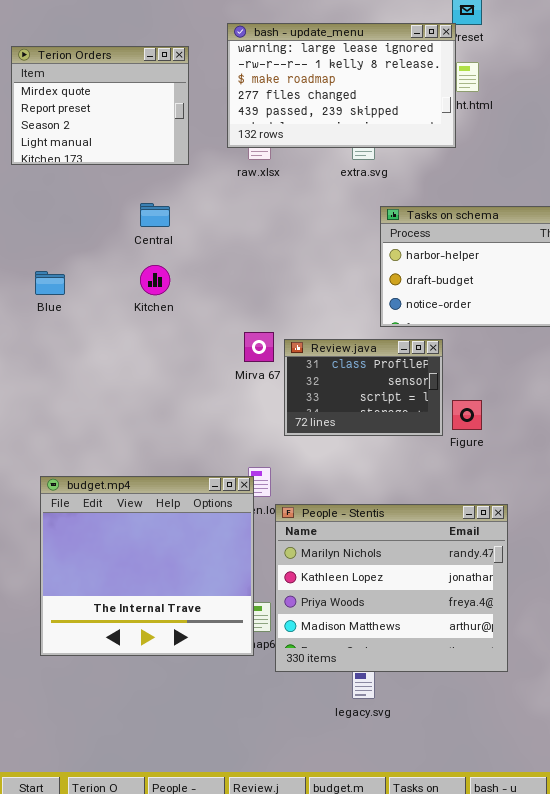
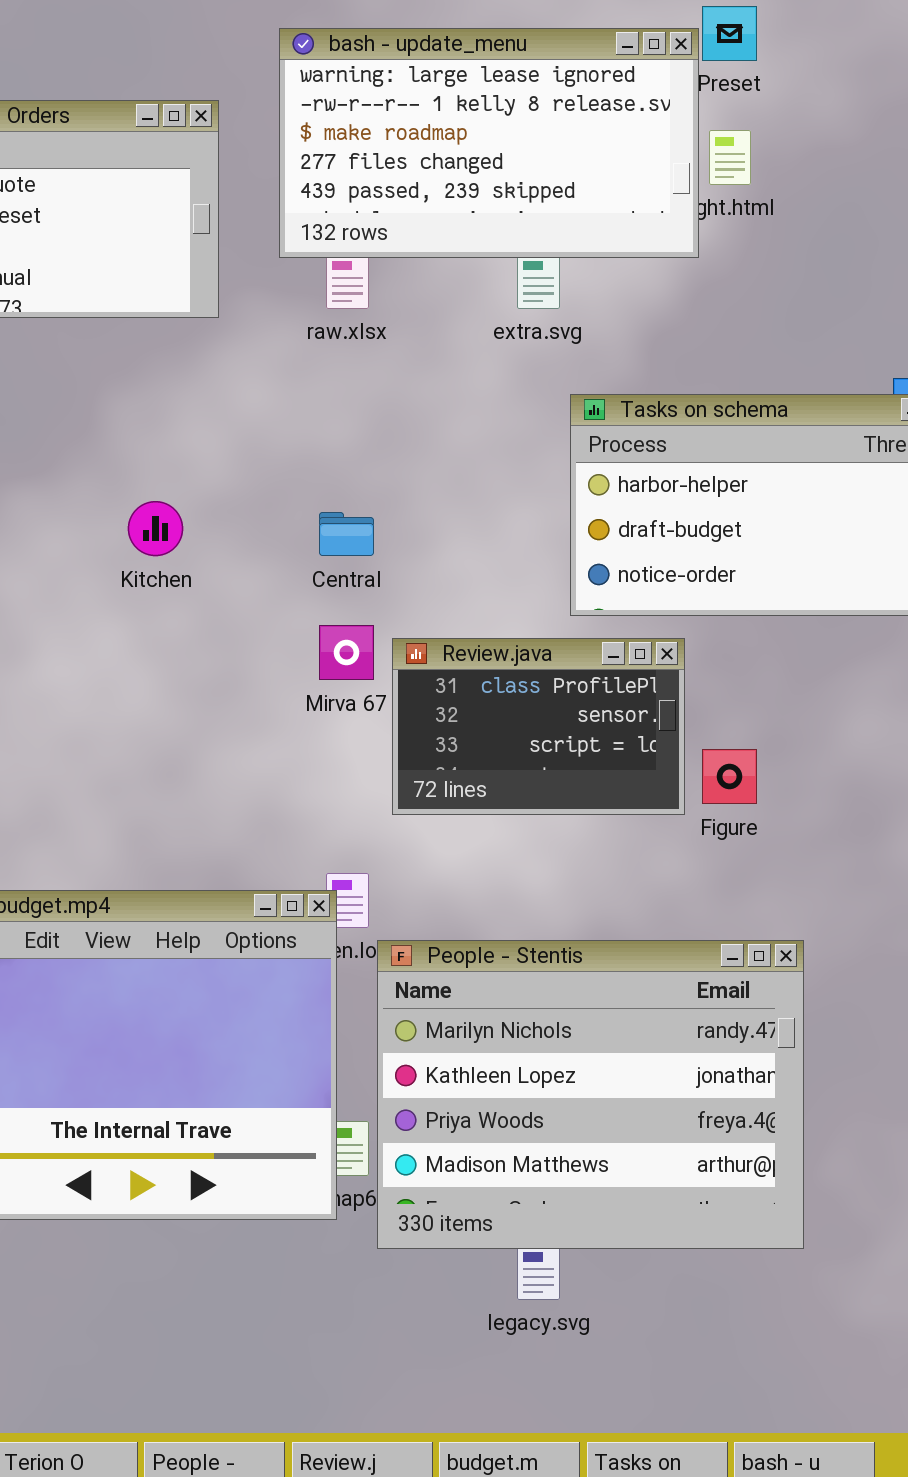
bash - update_menu: [227,23,456,148] -> [279,28,699,258], moved
Central: [140,203,170,227] -> [319,512,374,556], moved

